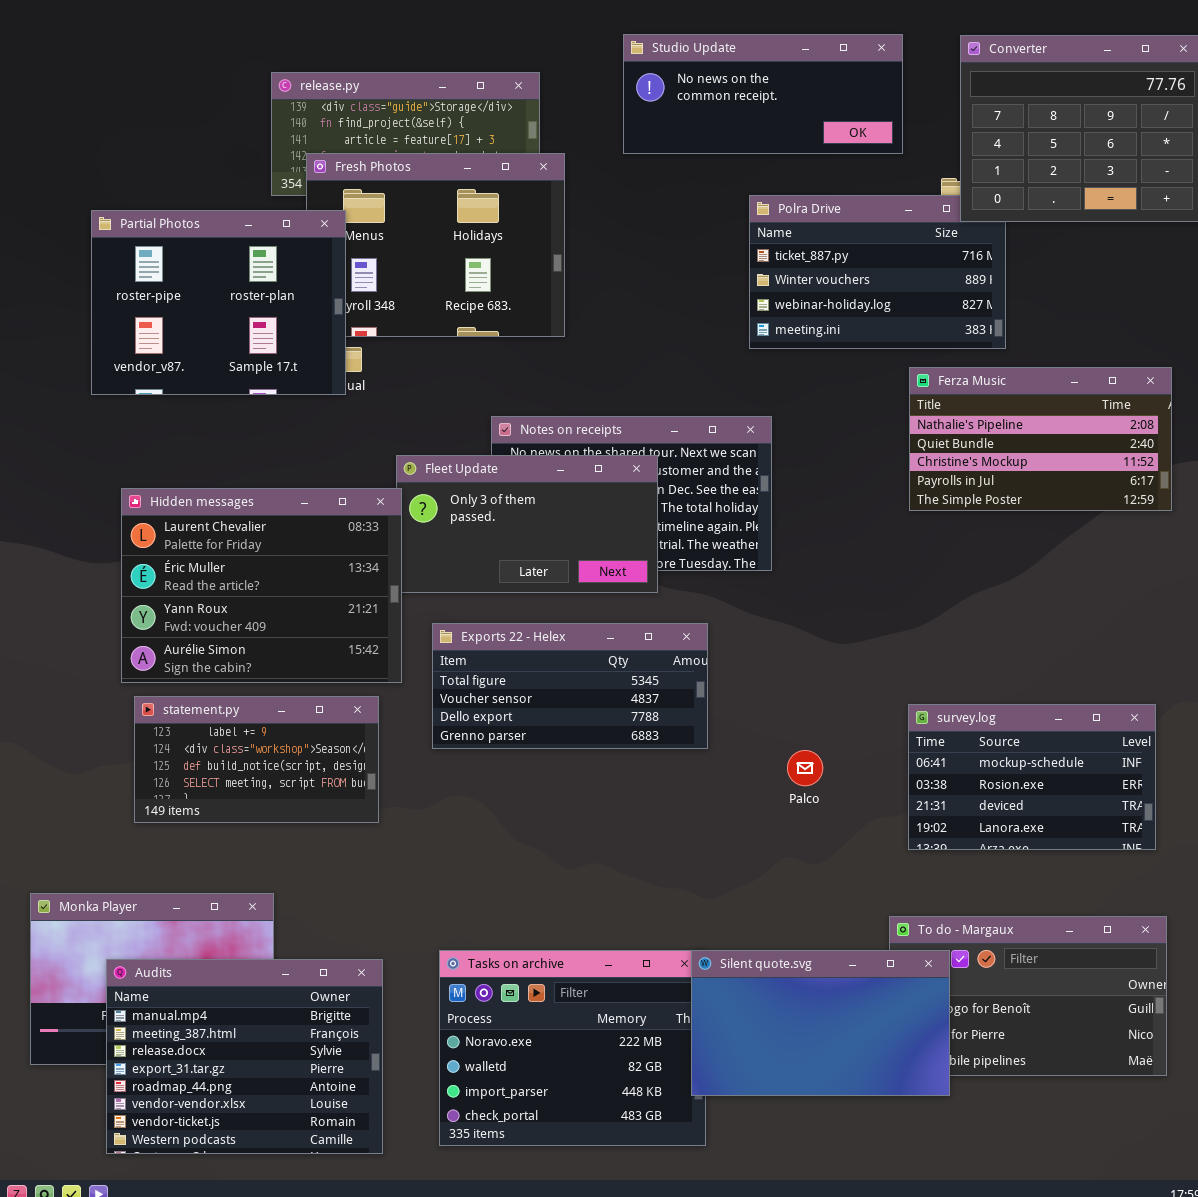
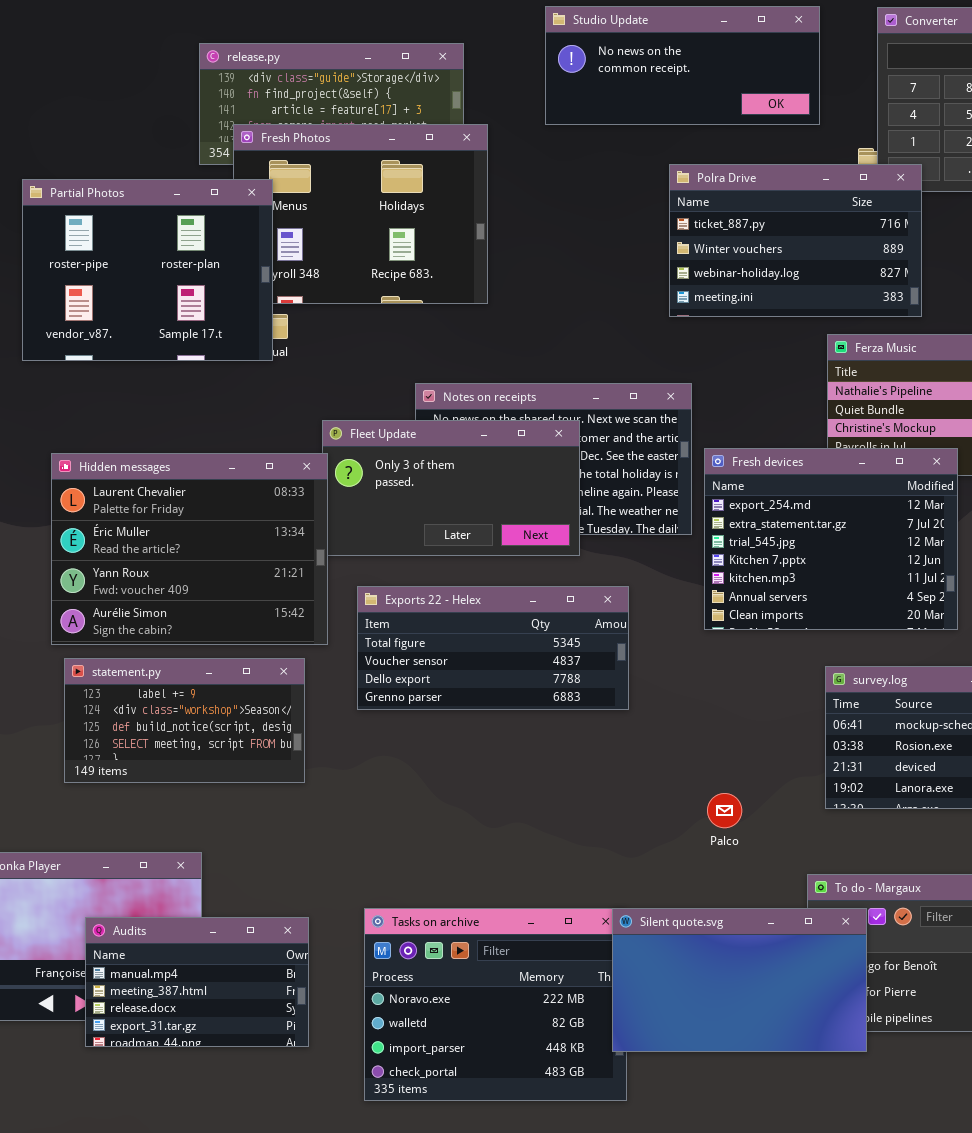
Polra Drive: [749,195,1006,349] -> [669,164,922,317], raised
Fresh devices: none -> [704,448,958,630], opened
Palco: [787,750,823,786] -> [707,793,742,828], moved
Audits: [106,959,383,1154] -> [85,917,309,1047], resized

